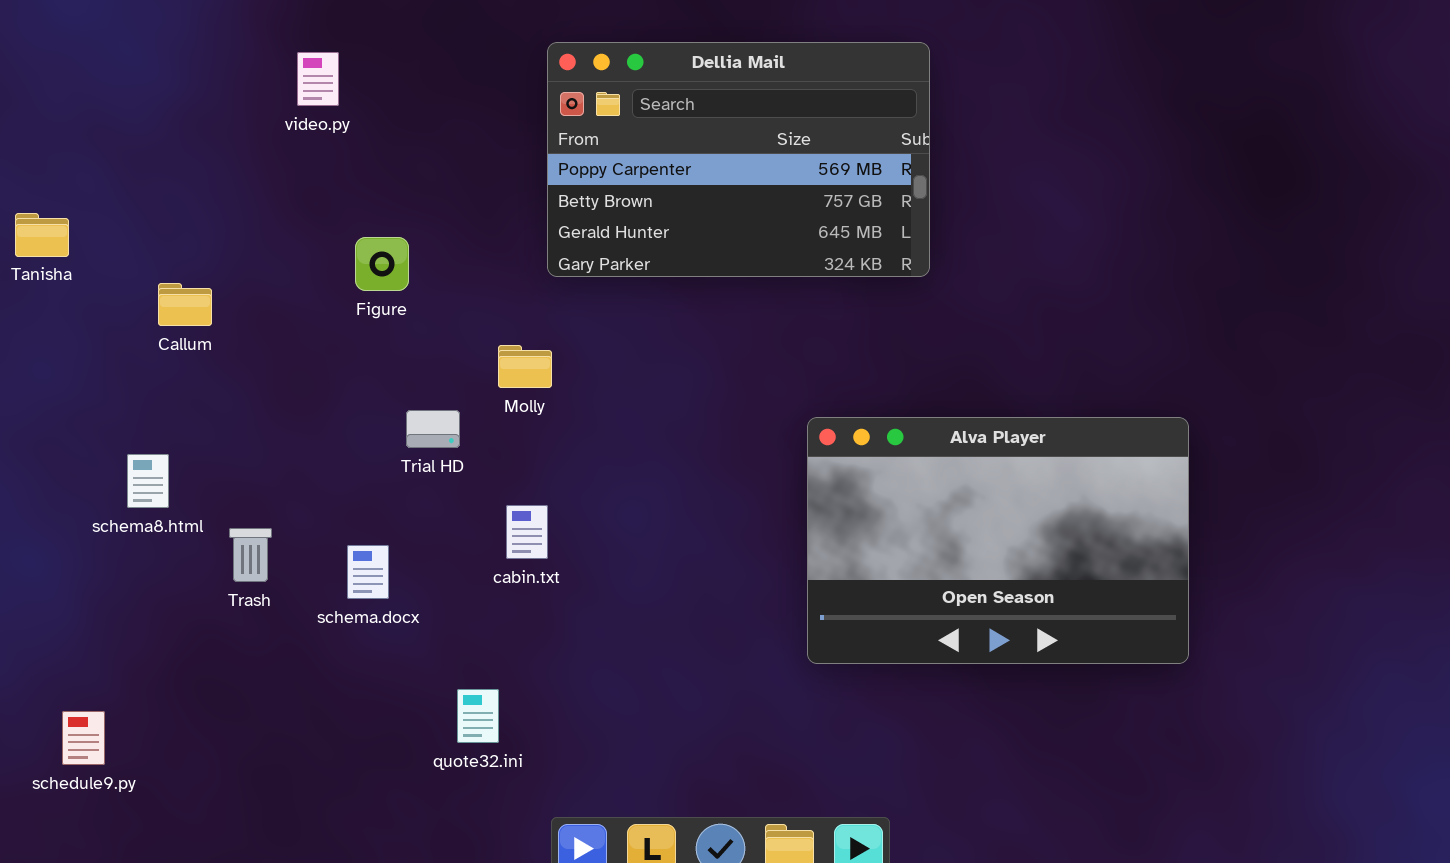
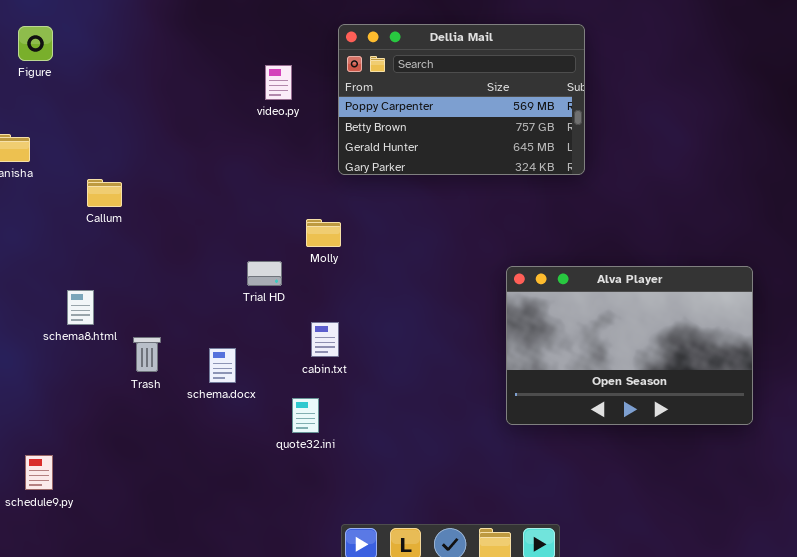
video.py: [297,52,339,106] -> [265,65,292,100], moved
Figure: [355,237,409,291] -> [18,26,53,61], moved
quote32.ini: [457,689,499,743] -> [292,398,319,433], moved

